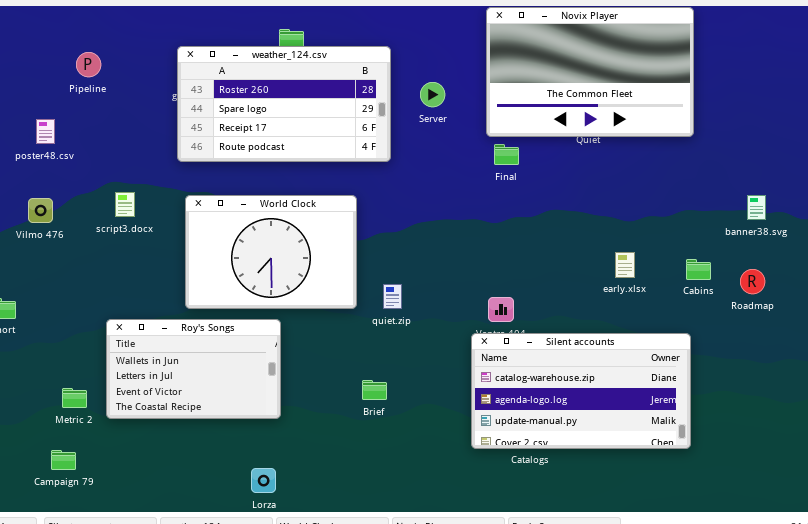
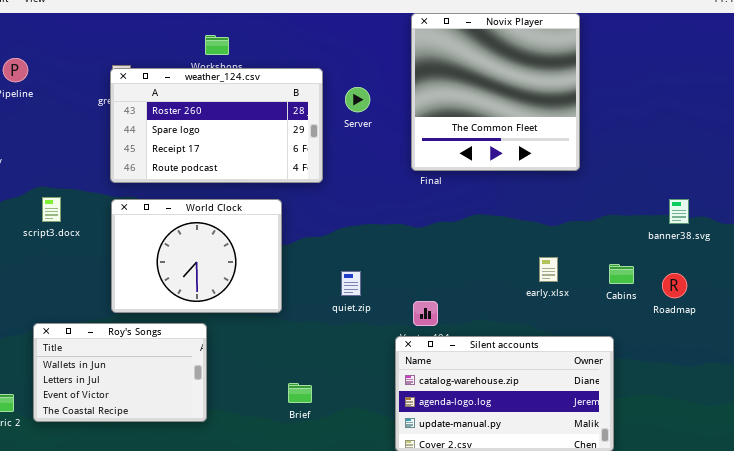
Novix Player: [486,7,694,137] -> [411,13,580,171], resized
weather_124.csv: [177,46,391,162] -> [110,68,323,183], moved
quiet.zip: [383,284,402,309] -> [341,271,361,296], moved

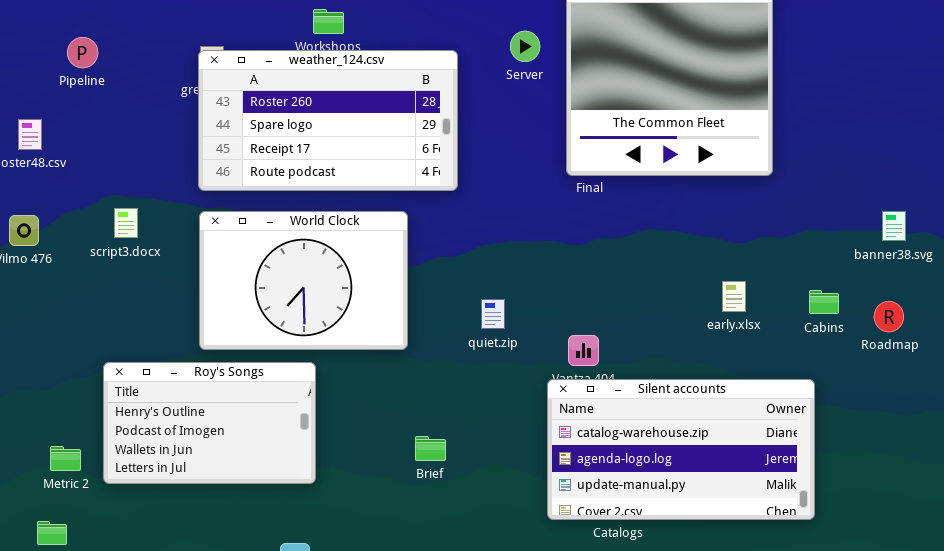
Server: [345,87,370,112] -> [510,31,540,62], moved
Roy's Songs: [33,323,207,422] -> [103,362,316,484], scrolled up 2 rows

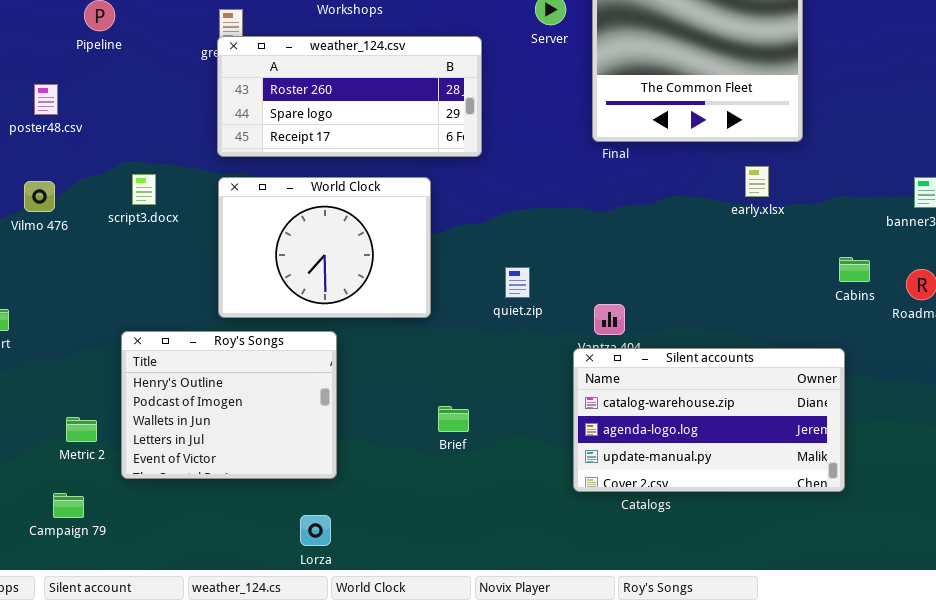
weather_124.csv: [198,50,458,191] -> [217,36,482,157], resized
early.xlsx: [722,281,746,312] -> [745,166,769,197], moved
Roy's Songs: [103,362,316,484] -> [121,331,337,479], resized

